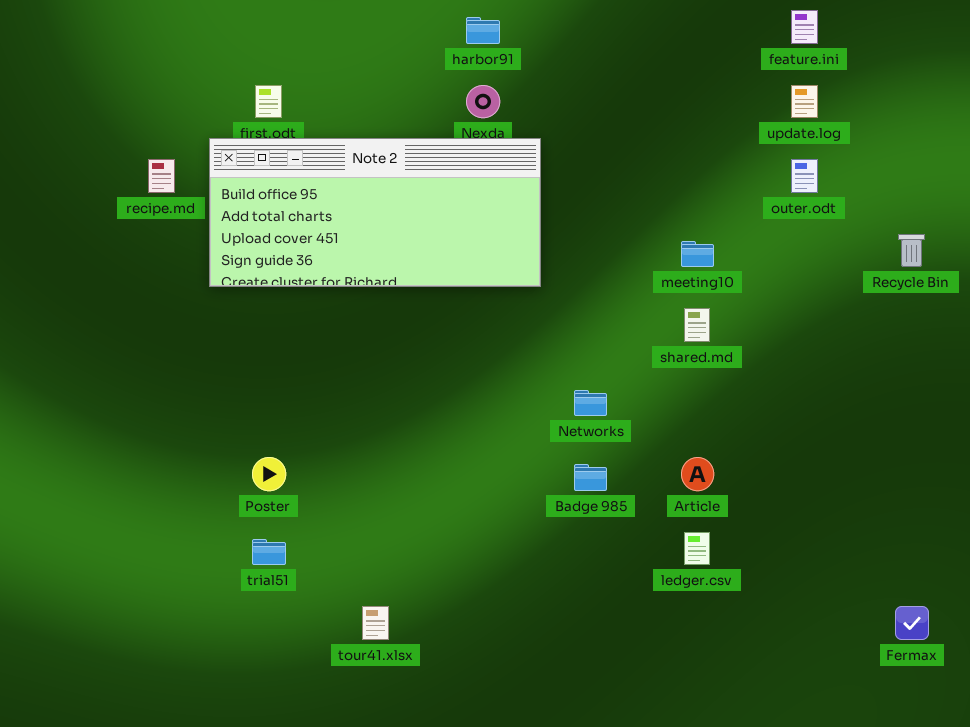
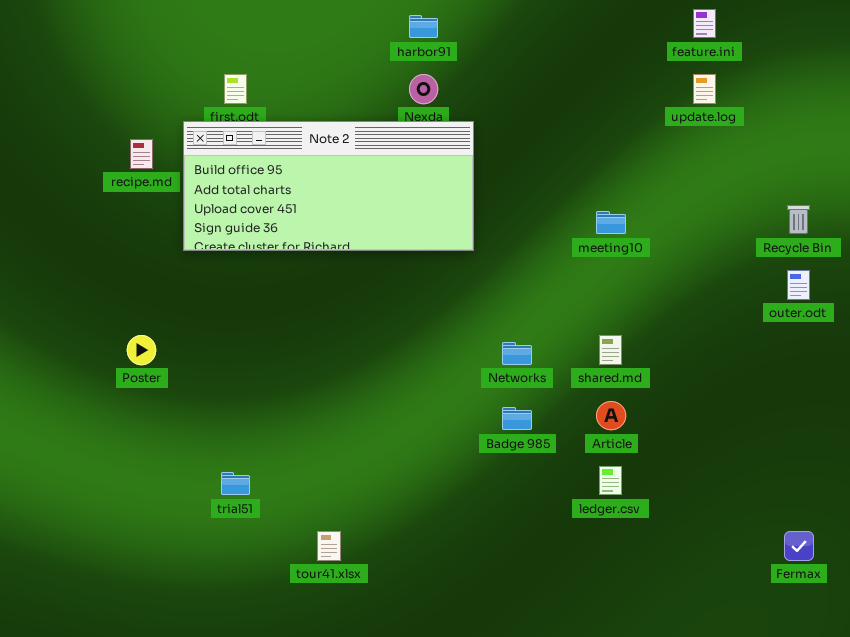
outer.odt: [791,159,818,193] -> [787,270,810,300], moved
shared.md: [684,308,710,342] -> [599,335,622,365], moved
Poster: [252,457,286,491] -> [127,335,156,365], moved

